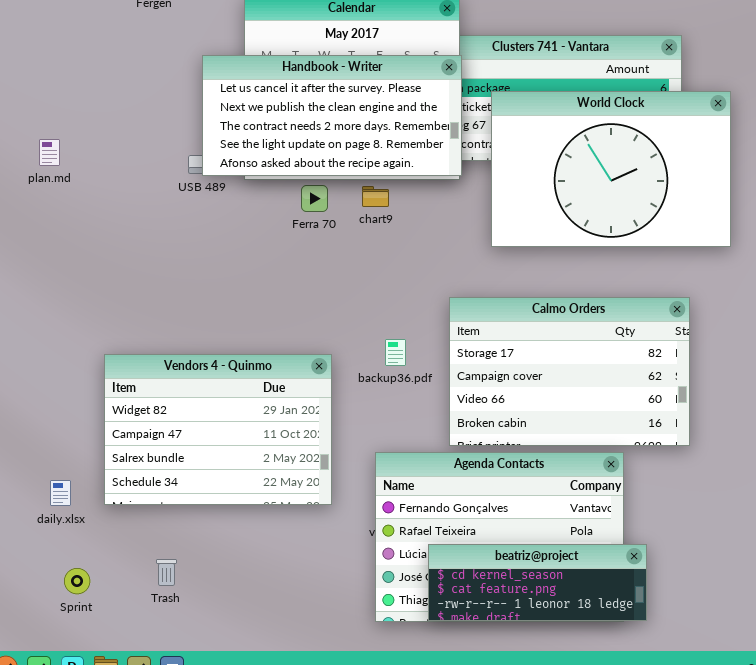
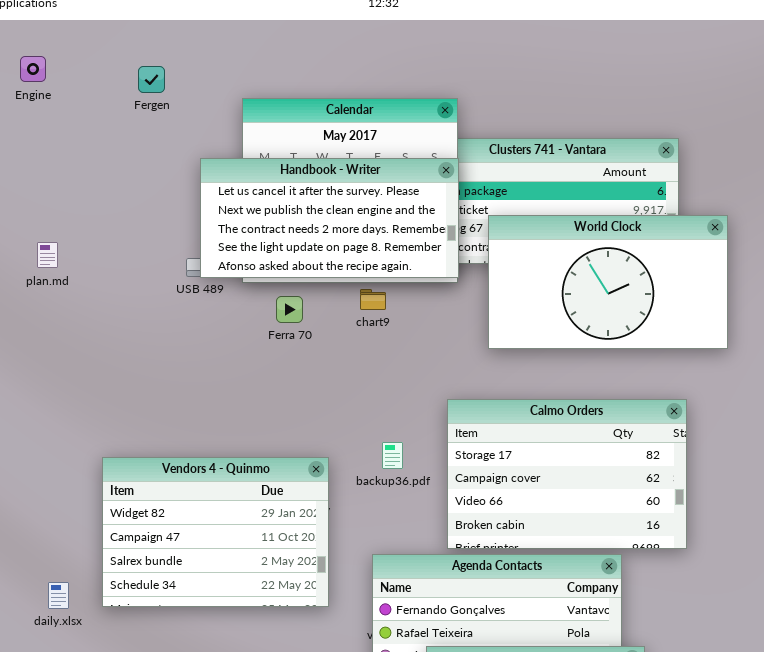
World Clock: [491,91,731,247] -> [488,215,728,349], resized
Ferra 70: [301,185,328,212] -> [276,296,303,323], moved

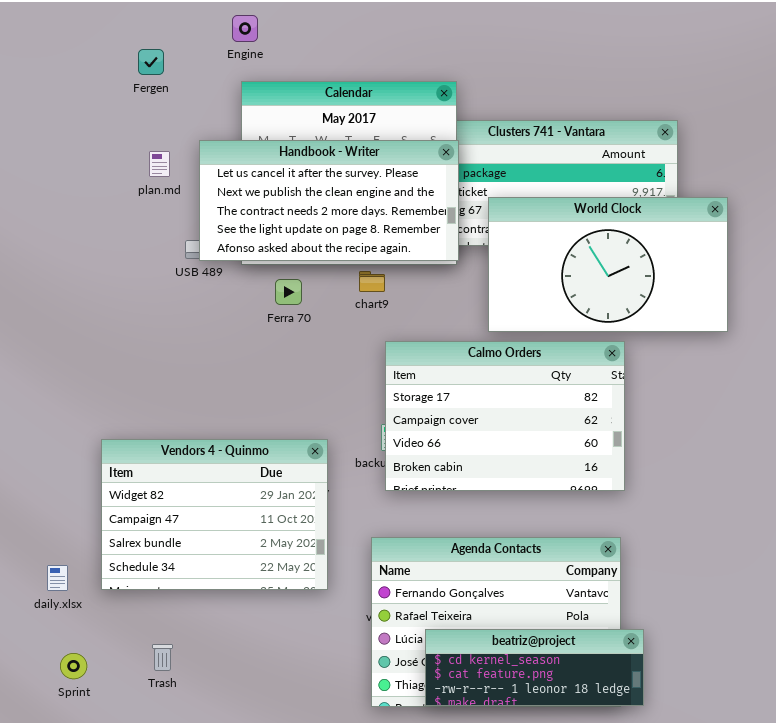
Engine: [20,56,46,82] -> [232,15,258,42], moved
plan.md: [37,242,58,268] -> [149,151,170,177], moved
Calmo Orders: [447,399,687,549] -> [385,341,625,491], moved

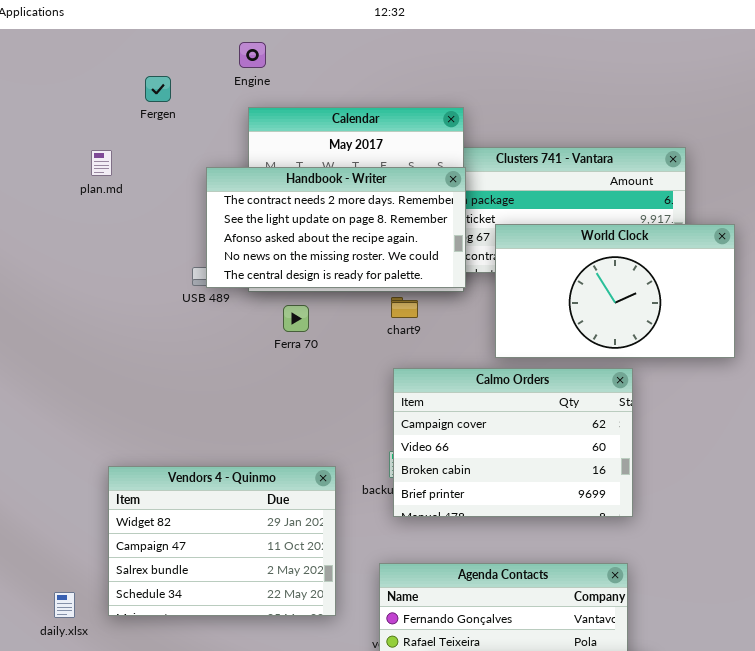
Handbook - Writer: [199,140,459,261] -> [206,167,466,288], scrolled down 2 rows
plan.md: [149,151,170,177] -> [91,150,112,176], moved
chart9: [359,271,385,292] -> [391,297,418,318], moved
Calmo Orders: [385,341,625,491] -> [393,368,633,517], scrolled down 1 row

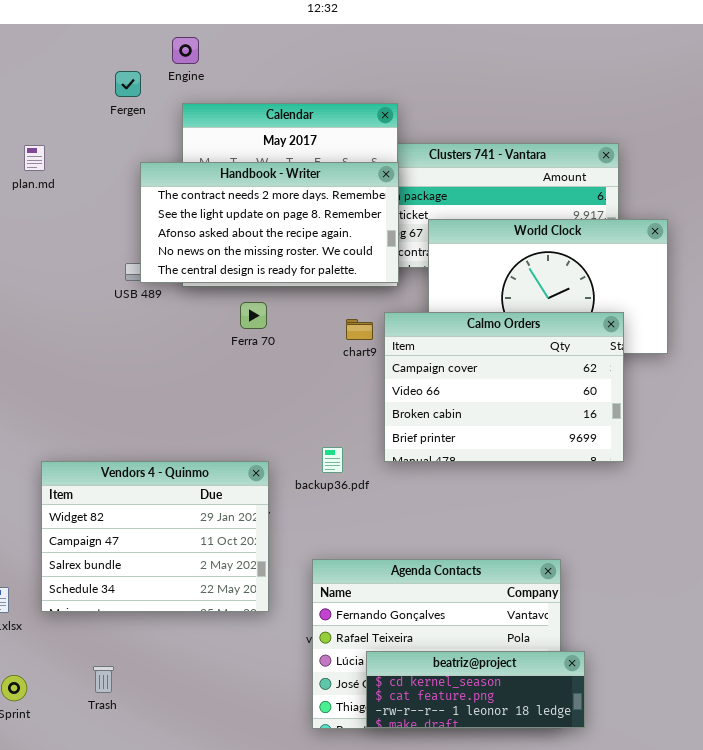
Fergen: [145,76,171,102] -> [115,71,141,97], moved
chart9: [391,297,418,318] -> [346,319,373,340], moved
Ferra 70: [283,305,309,332] -> [240,302,267,329], moved
Calmo Orders: [393,368,633,517] -> [384,312,624,462], moved

